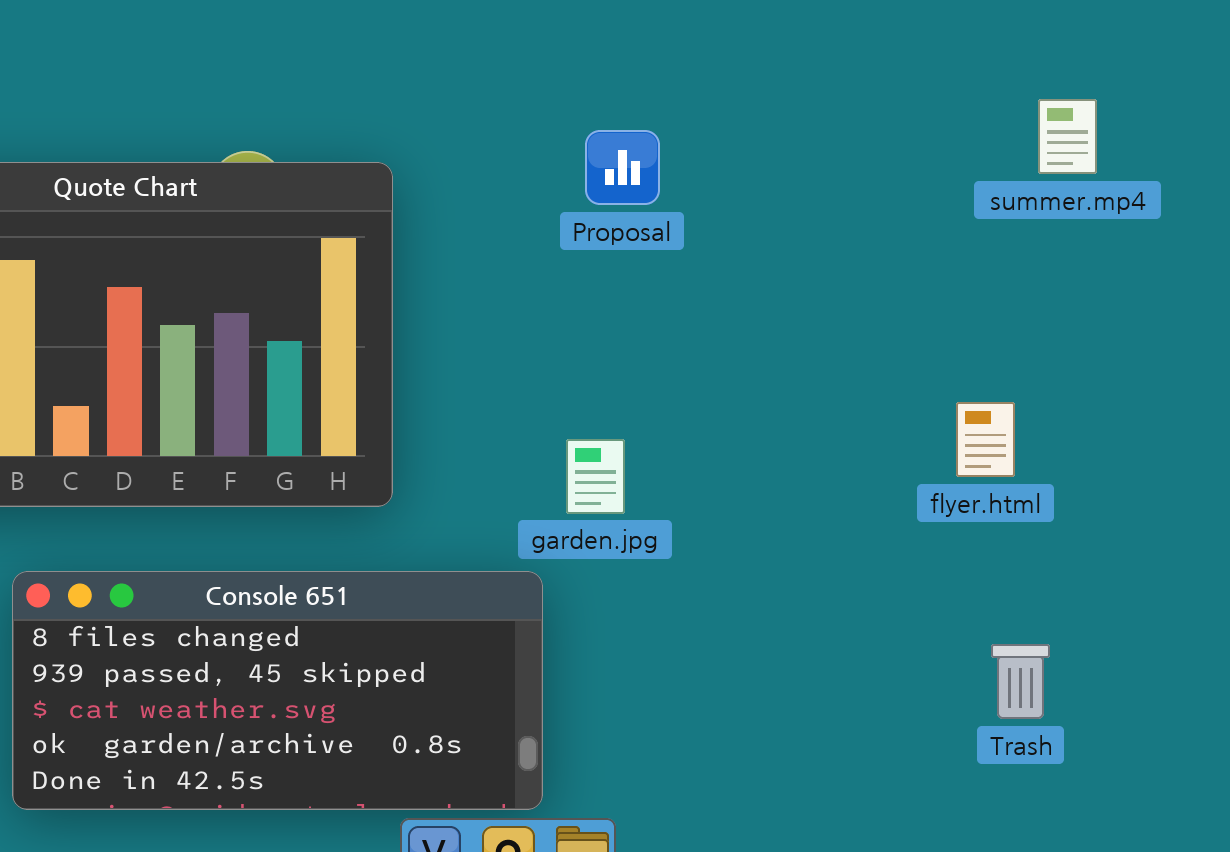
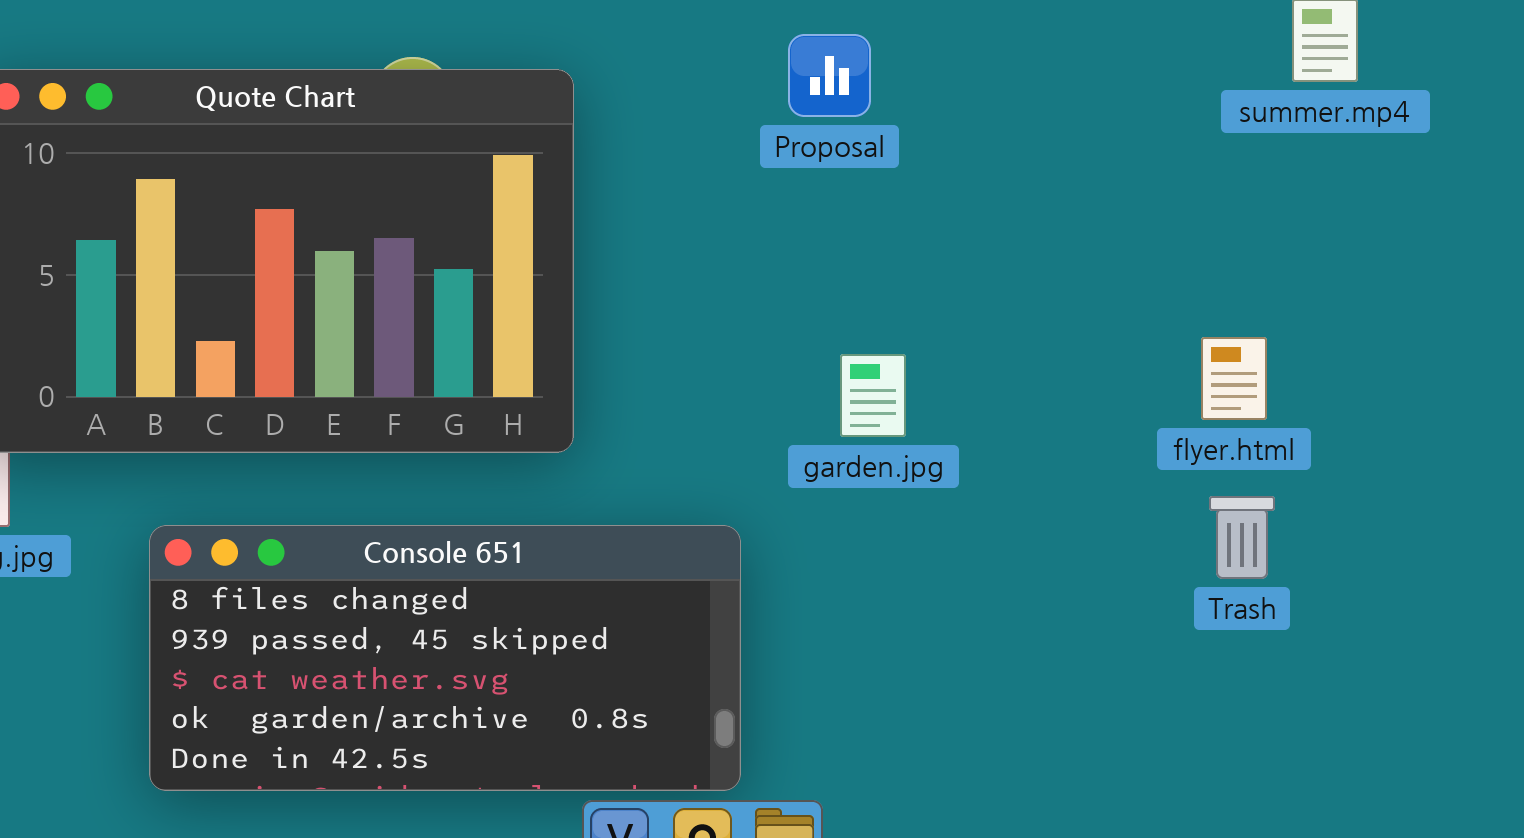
garden.jpg: [566,439,625,514] -> [840,354,906,437], moved
Trash: [991,644,1050,719] -> [1209,496,1275,579], moved

